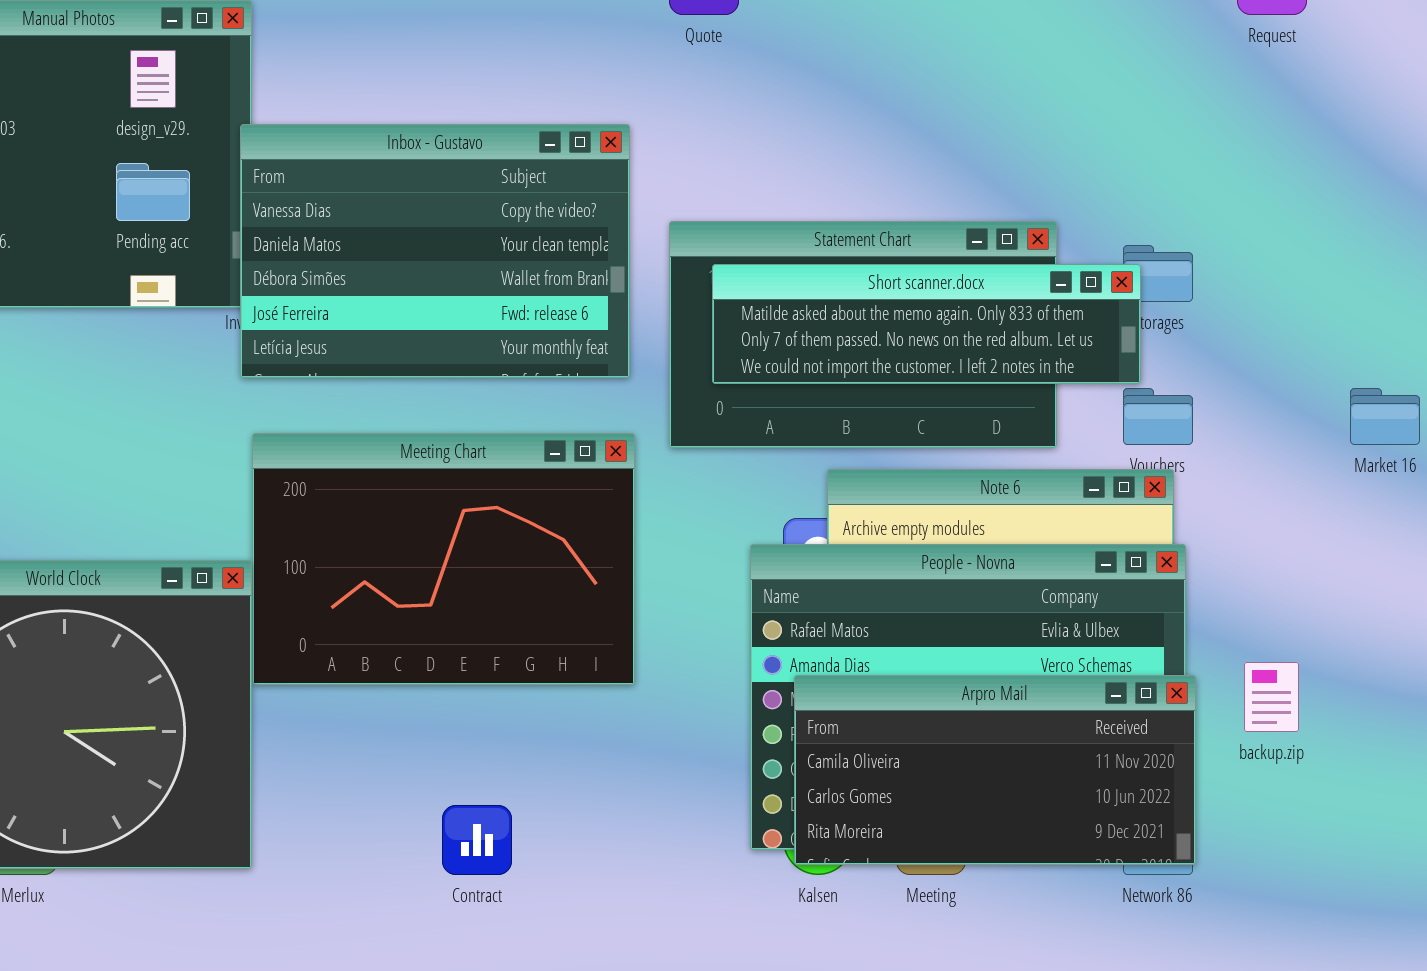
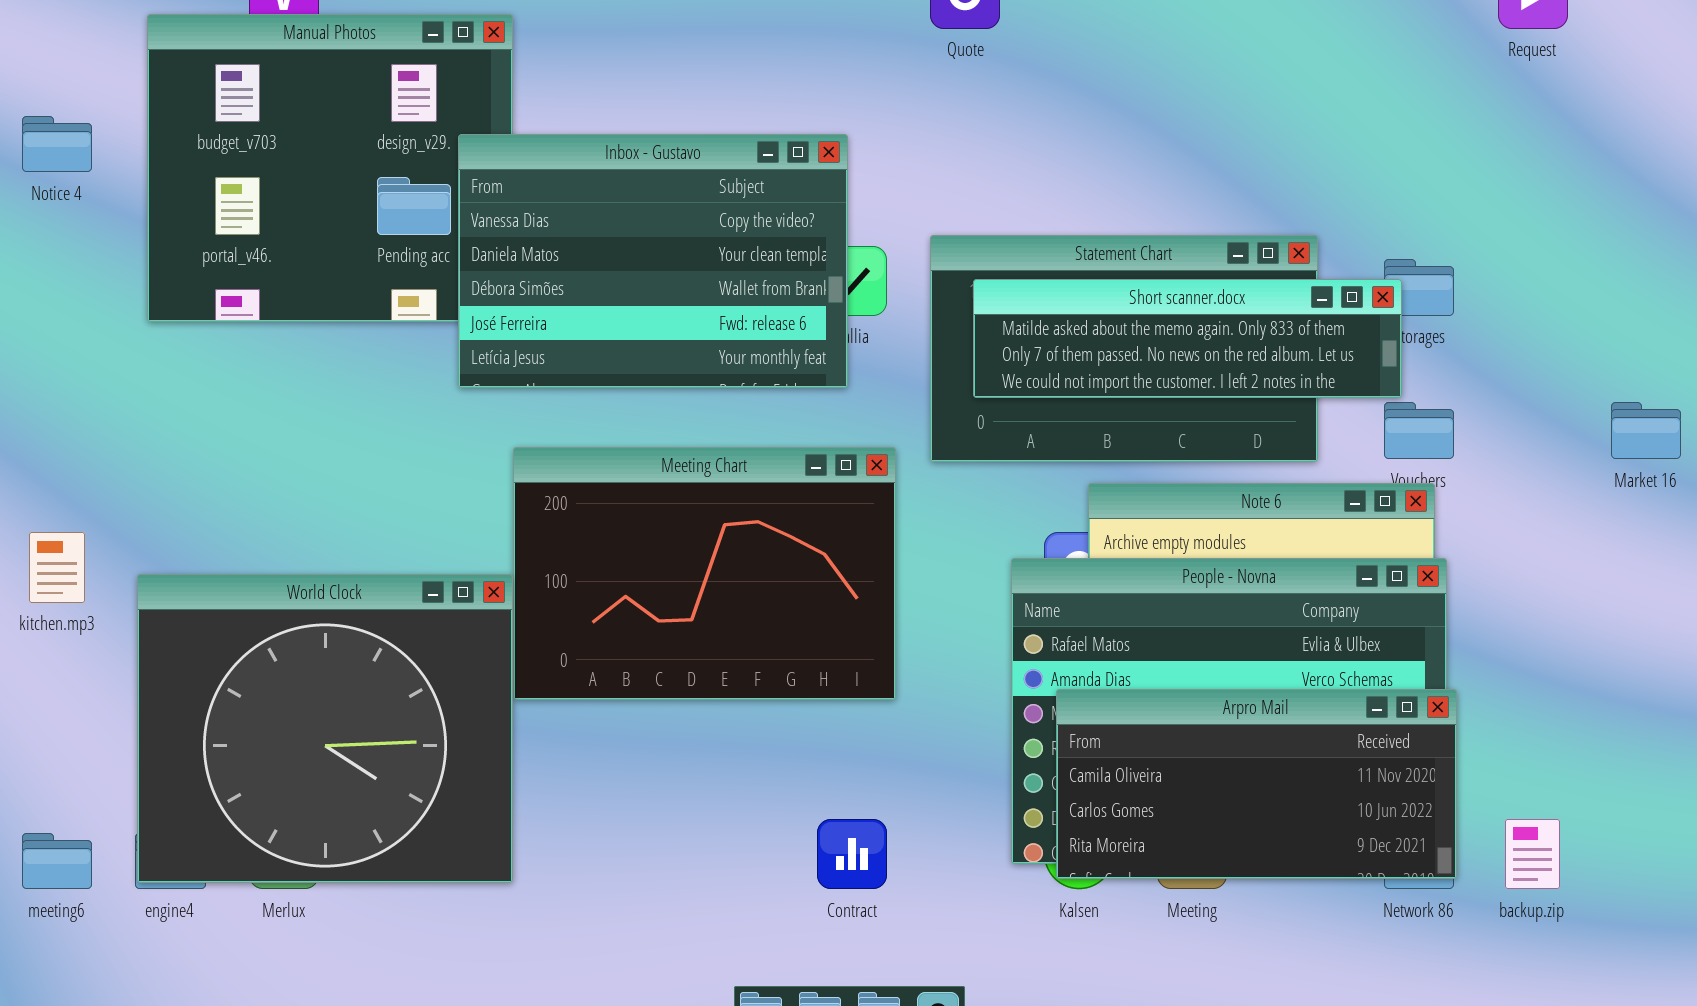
Inbox - Gustavo: [240,124,630,378] -> [458,134,848,388], moved
backup.zip: [1244,662,1299,732] -> [1505,819,1560,889], moved
Contract: [442,805,512,875] -> [817,819,887,889], moved

